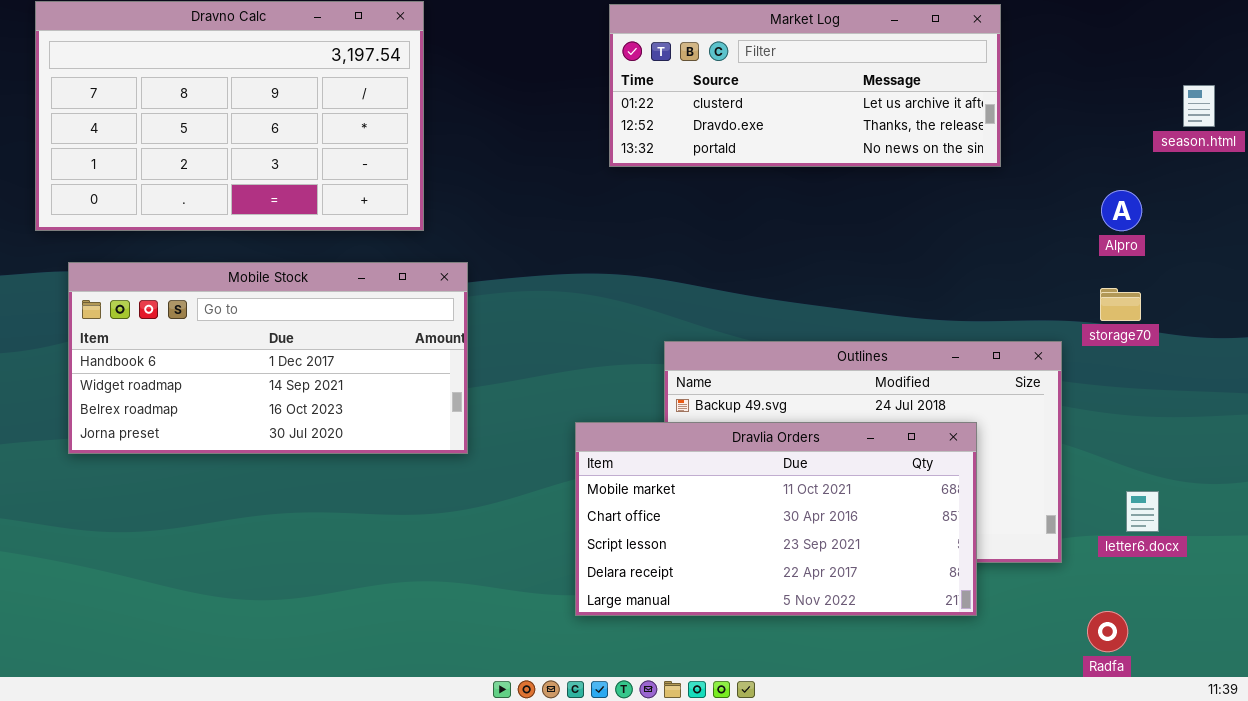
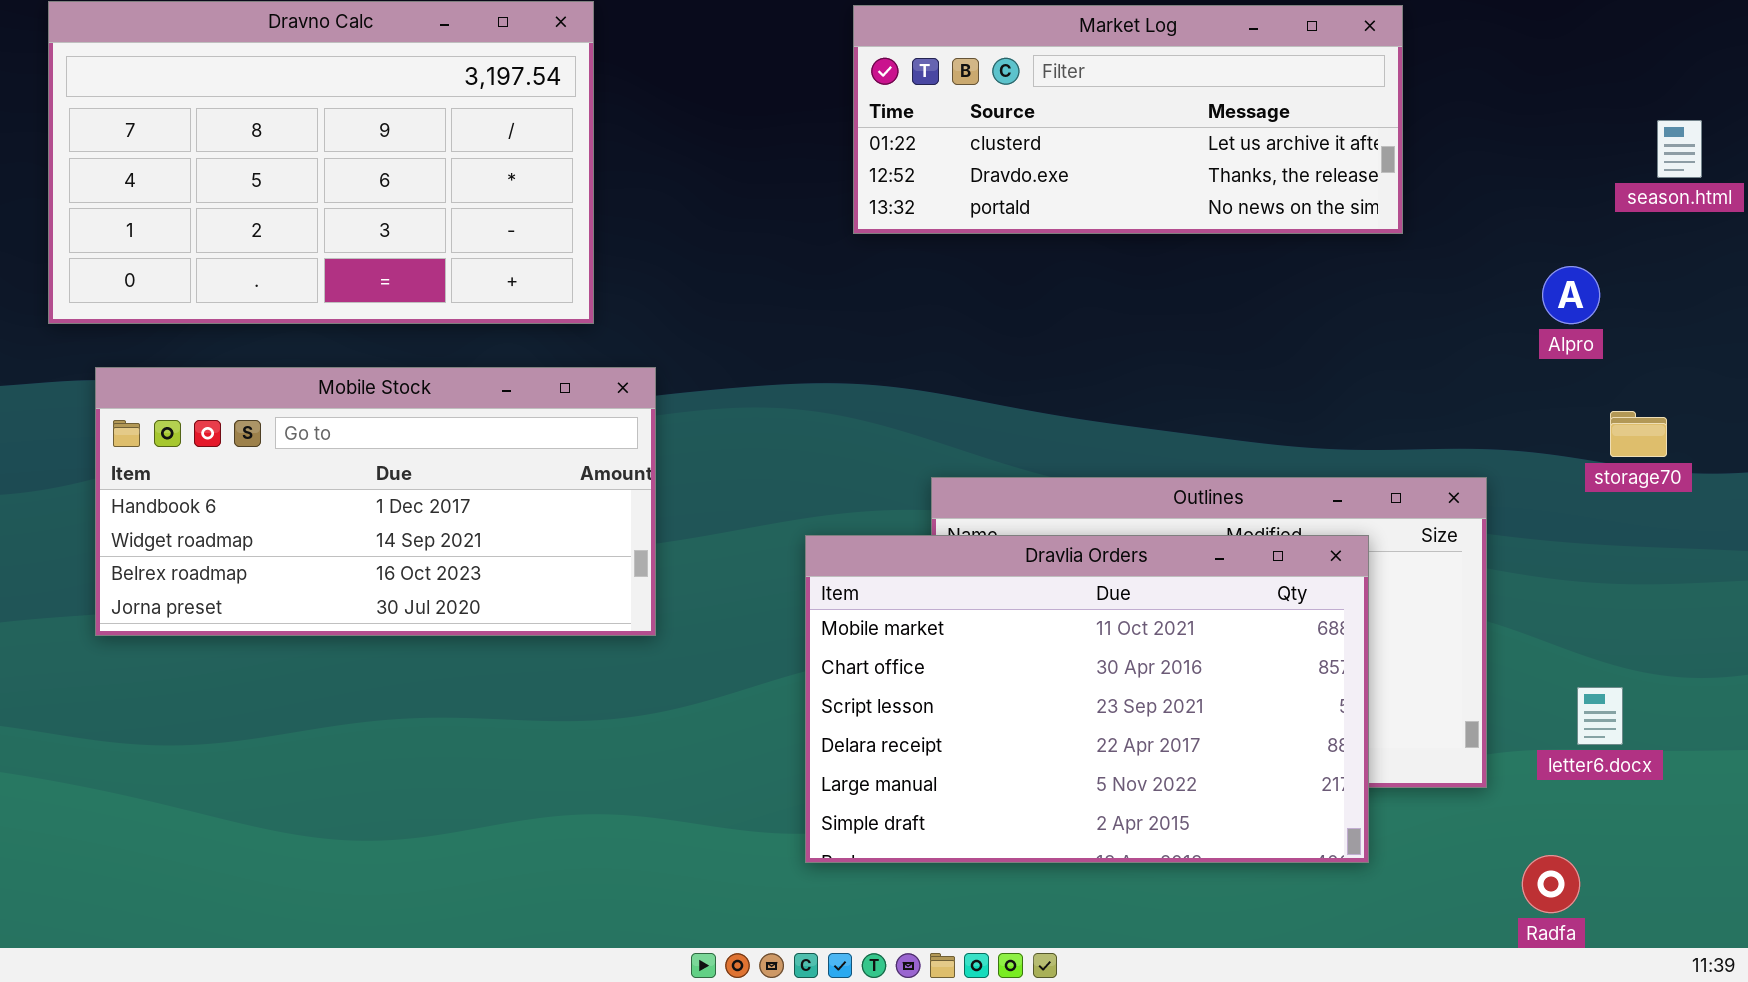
storage70: [1100,288,1141,321] -> [1610,411,1667,457], moved
Dravlia Orders: [575,422,977,616] -> [805,535,1369,863], resized

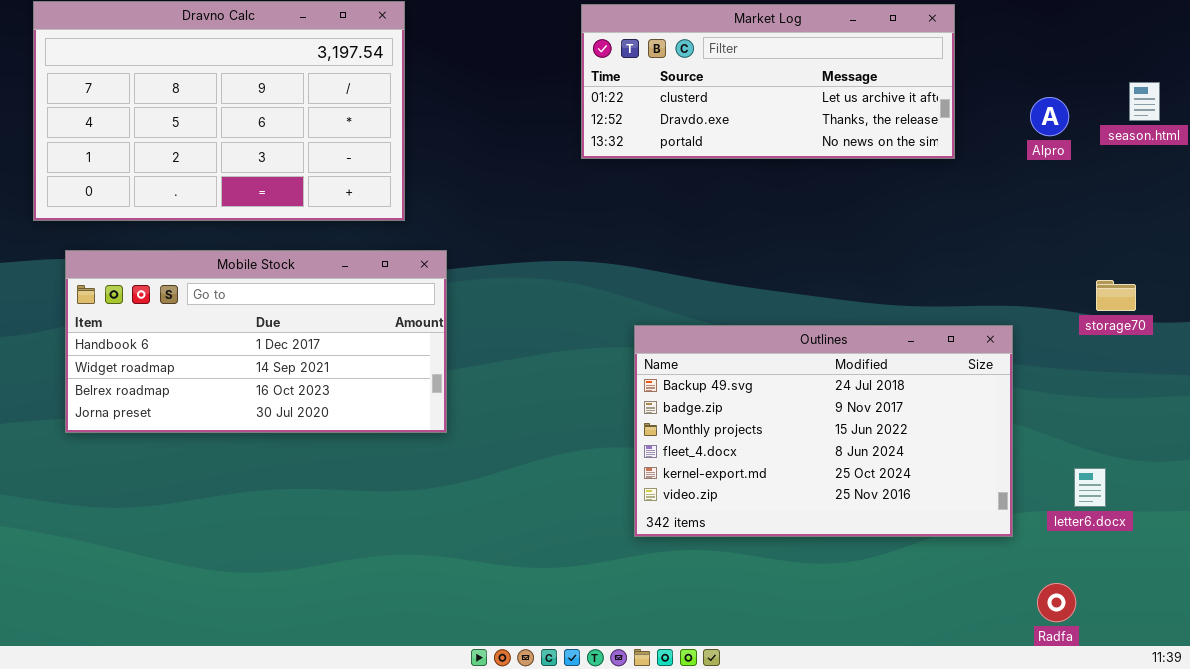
Alpro: [1542,266,1600,324] -> [1030,97,1069,136], moved
Dravlia Orders: [805,535,1369,863] -> none, closed

